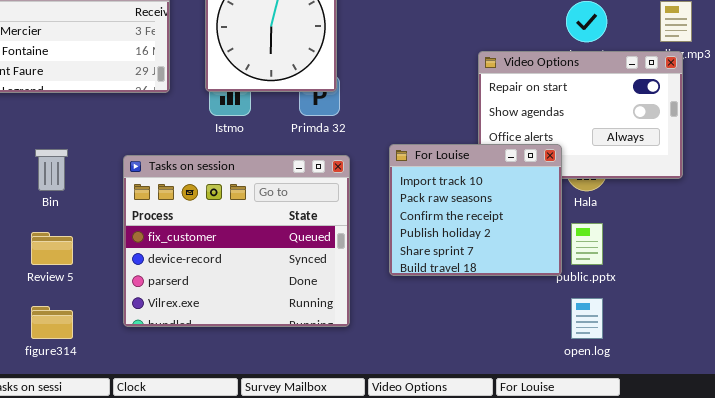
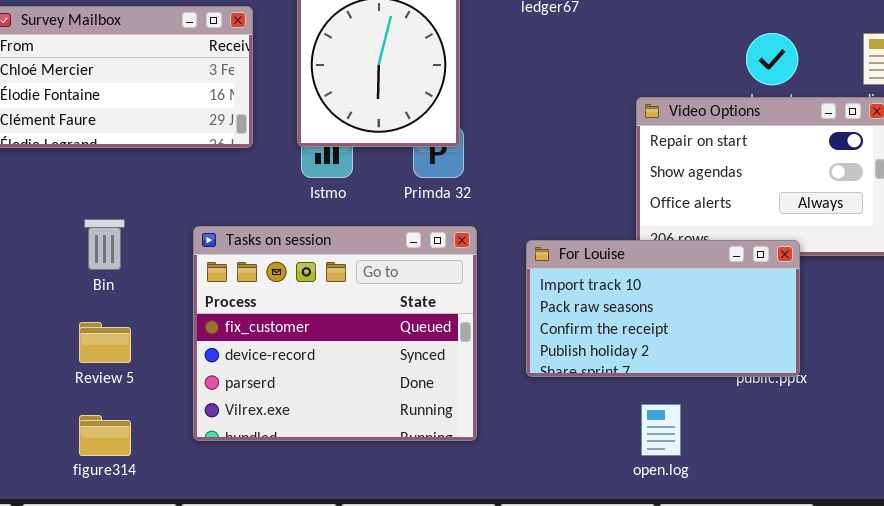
For Louise: [389,144,562,276] -> [526,240,800,377], resized
open.log: [571,298,603,339] -> [641,404,681,456], moved

